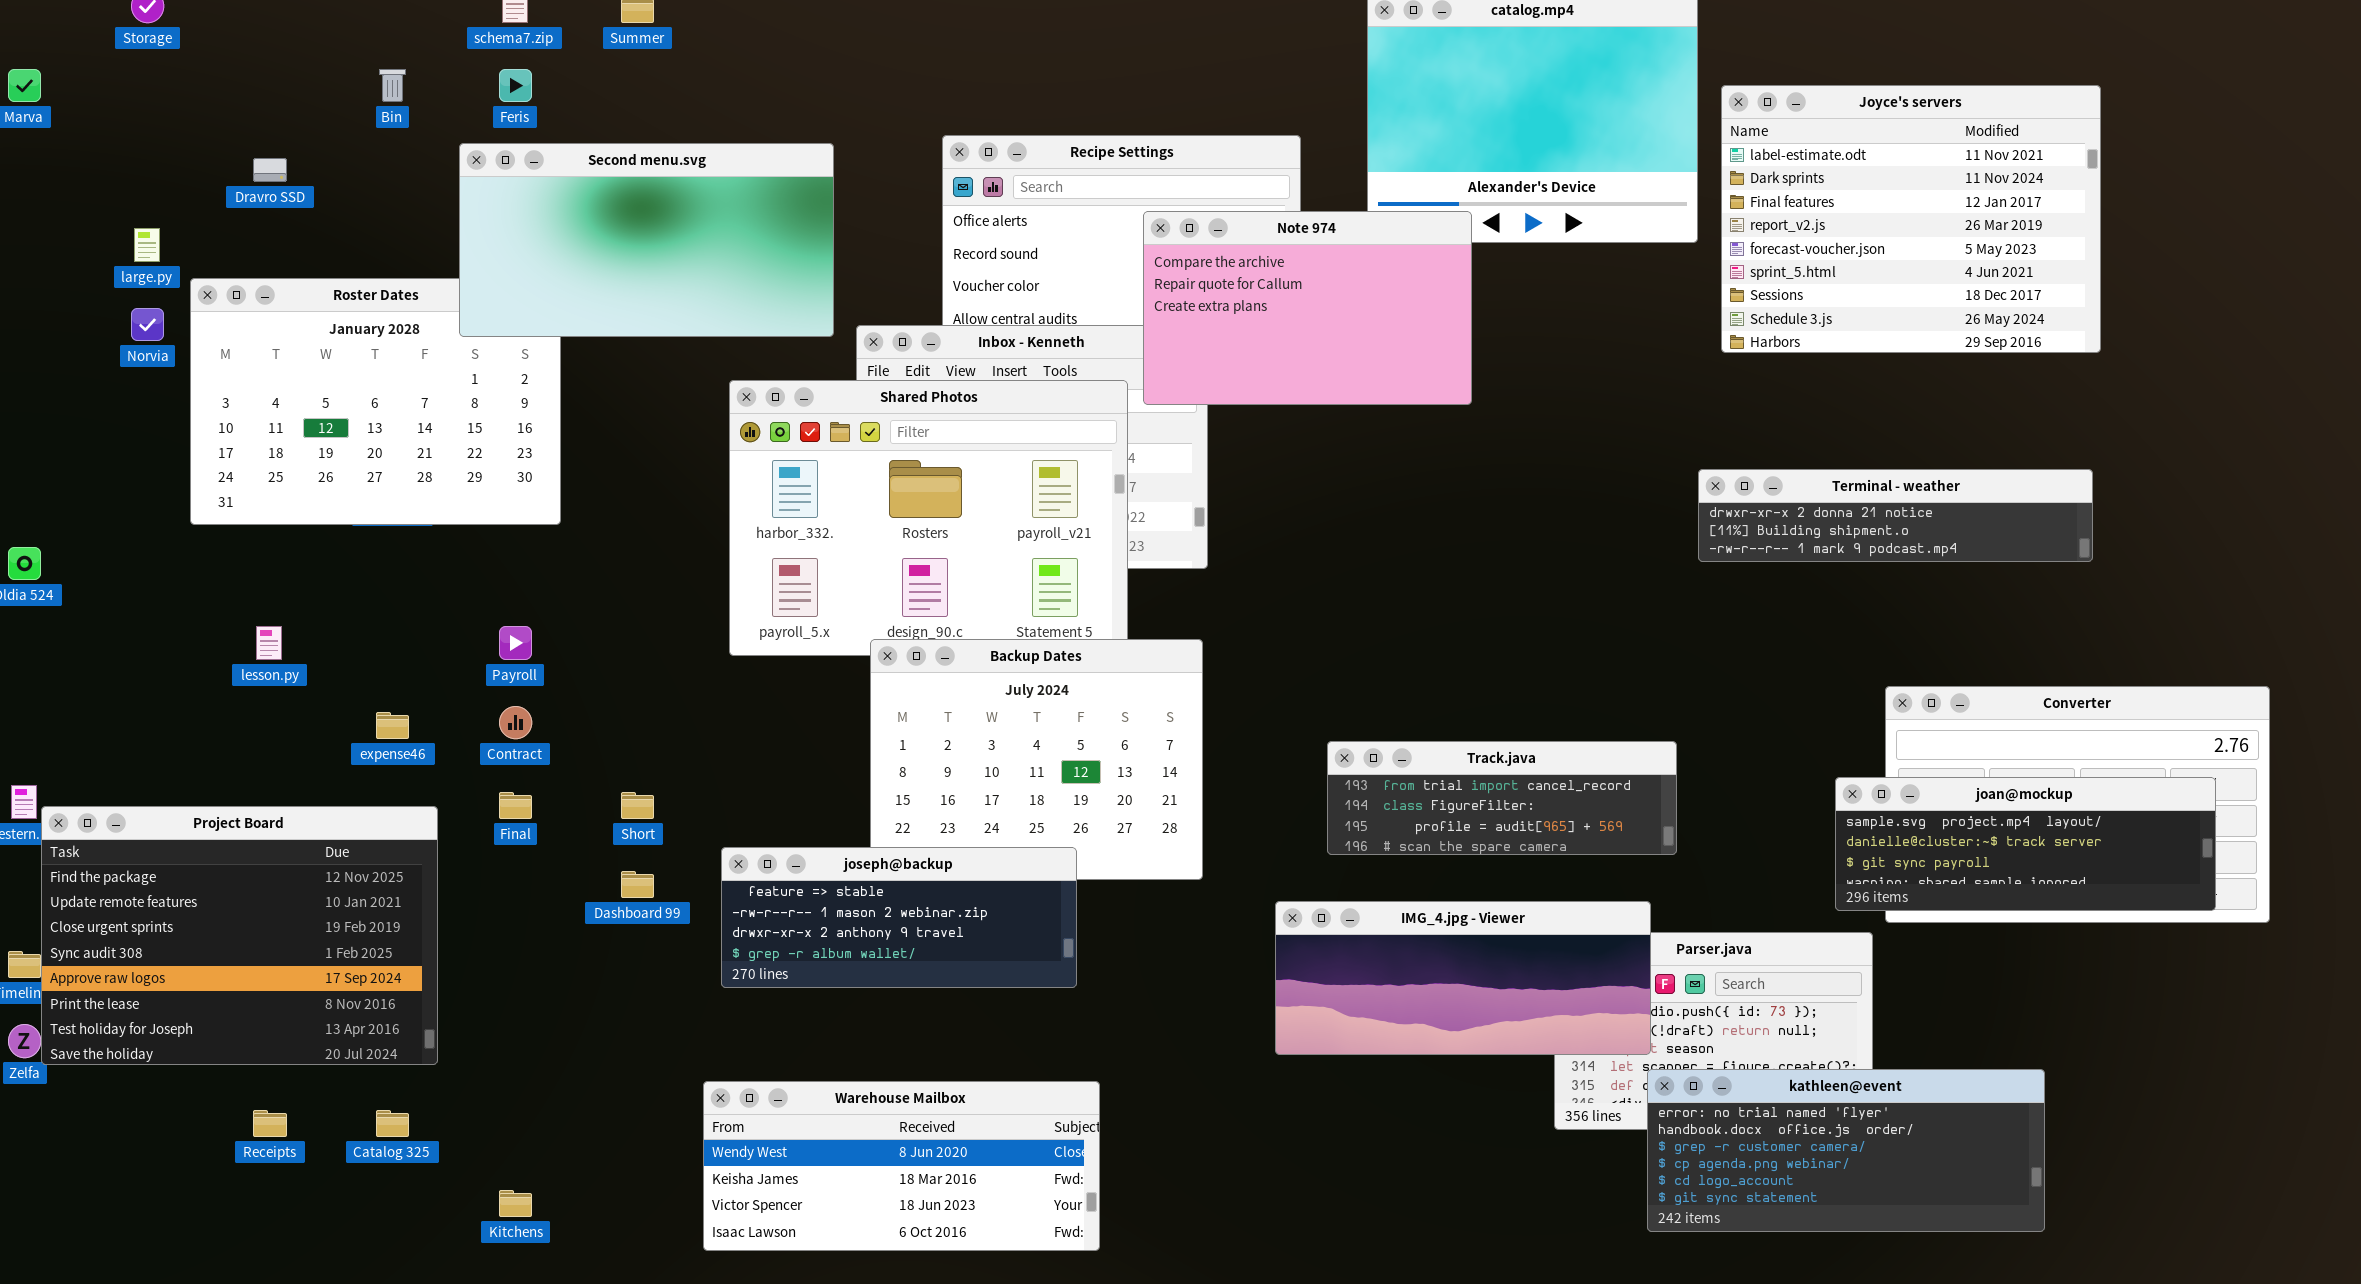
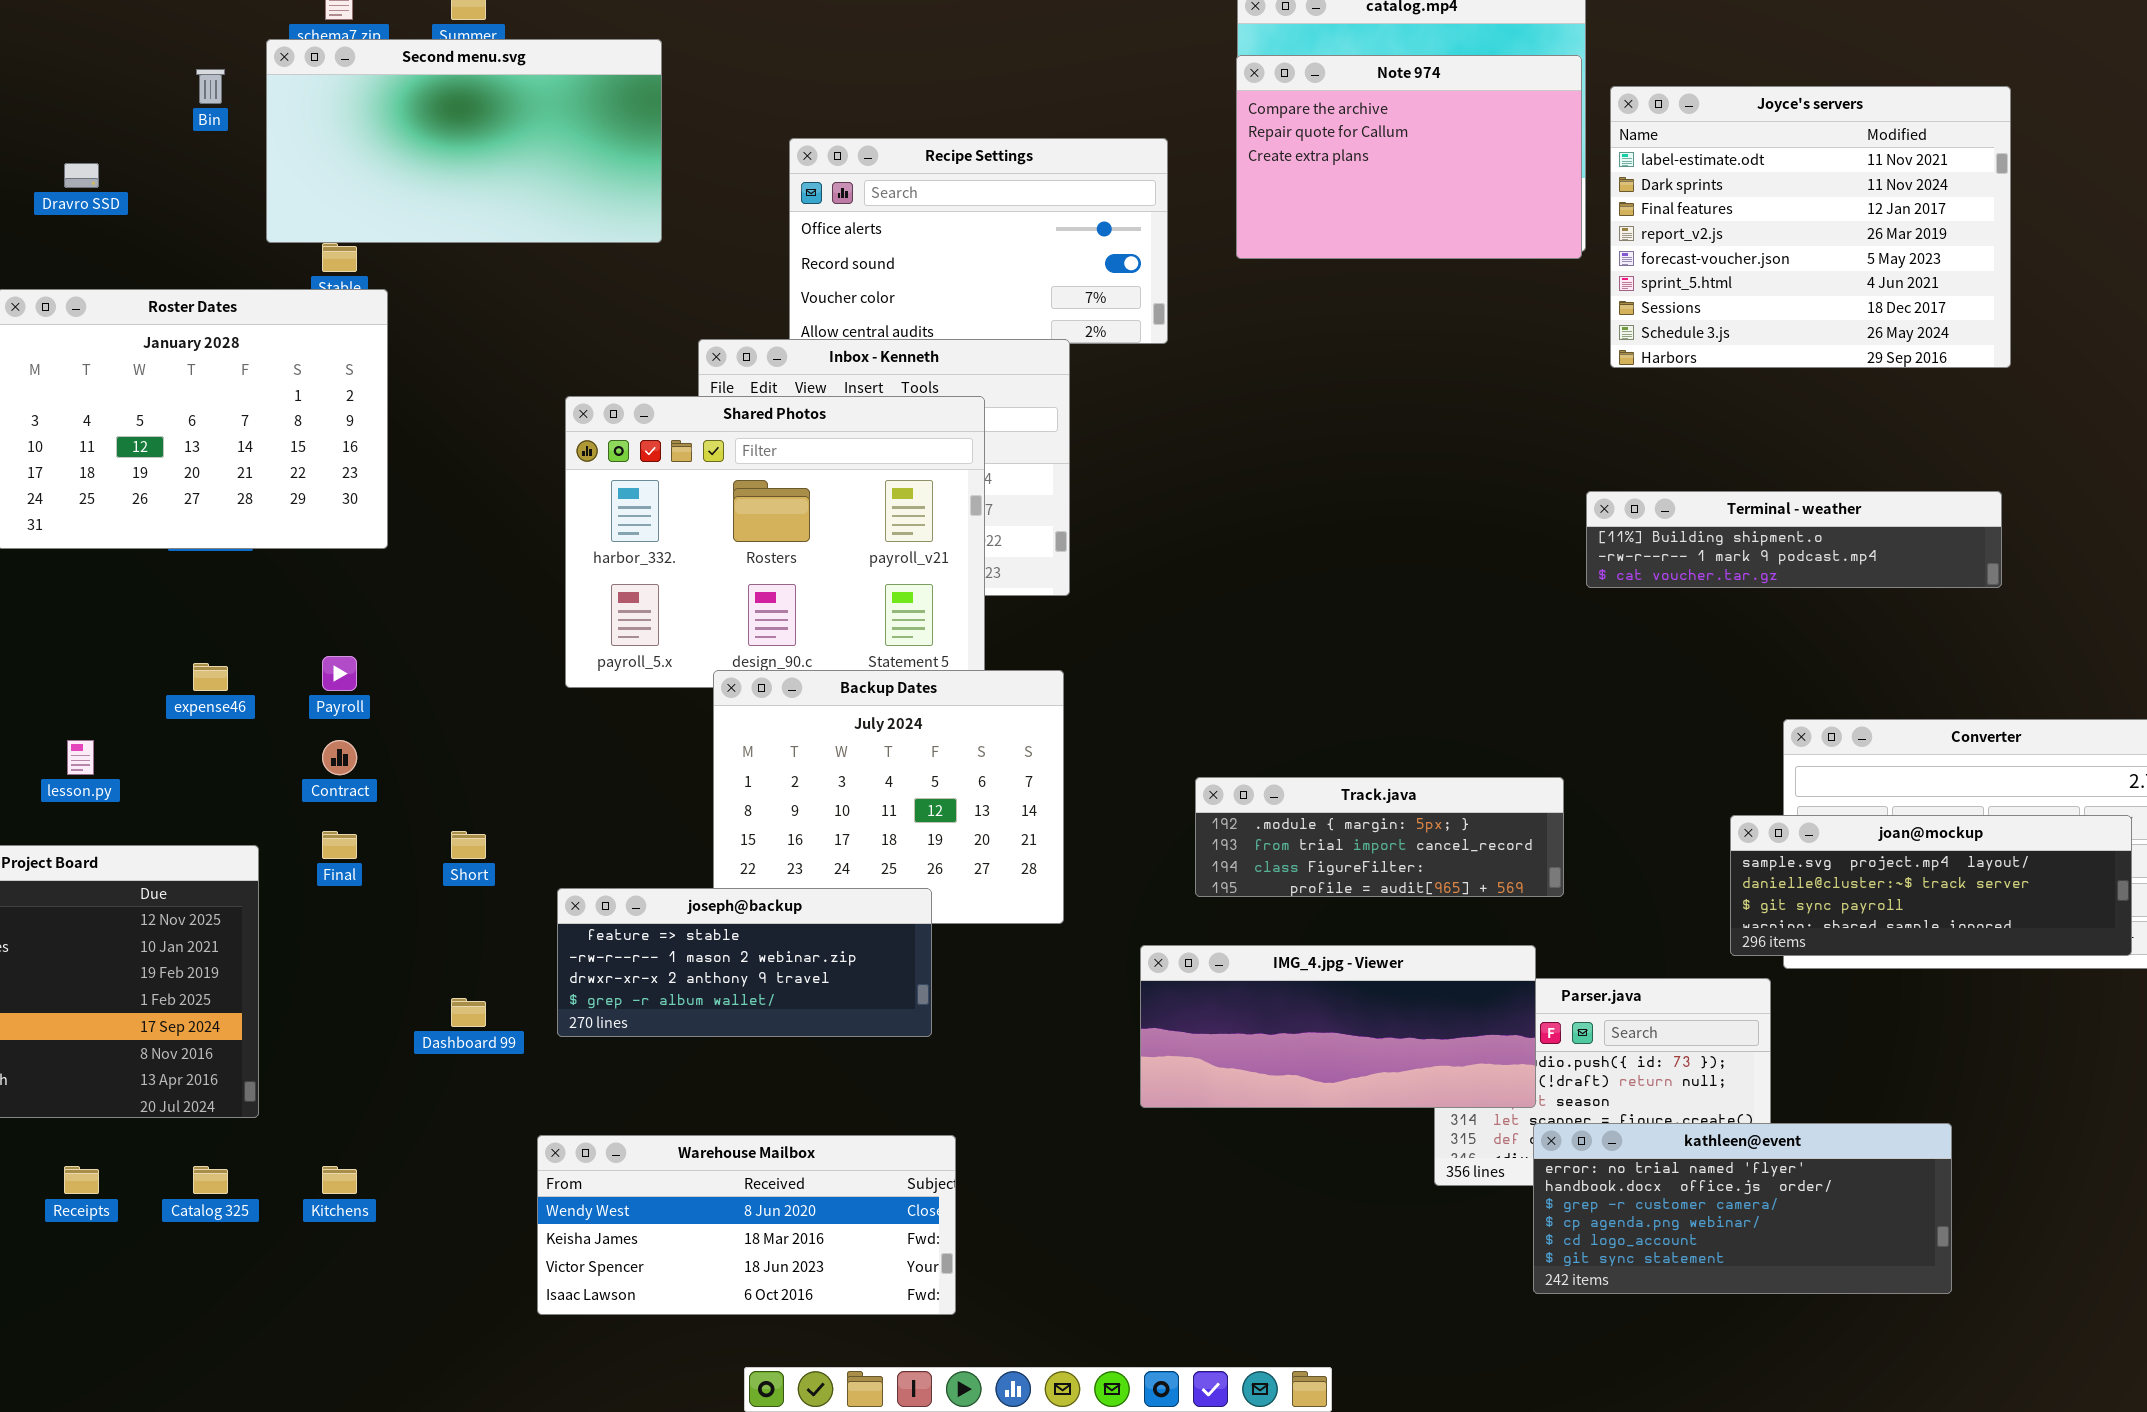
Second menu.svg: [459,143,834,337] -> [266,39,662,243], moved
Note 974: [1143,211,1472,405] -> [1236,55,1582,259], moved
Terminal - weather: [1698,469,2093,562] -> [1586,491,2002,588], scrolled down 1 row
lesson.py: [256,626,282,660] -> [67,740,94,775], moved
expense46: [376,712,409,739] -> [193,663,228,691], moved
Track.java: [1327,741,1677,855] -> [1195,777,1564,897], scrolled up 1 row
Dashboard 99: [621,871,654,898] -> [451,998,486,1027], moved
Kitchens: [499,1190,532,1217] -> [322,1166,357,1194], moved

